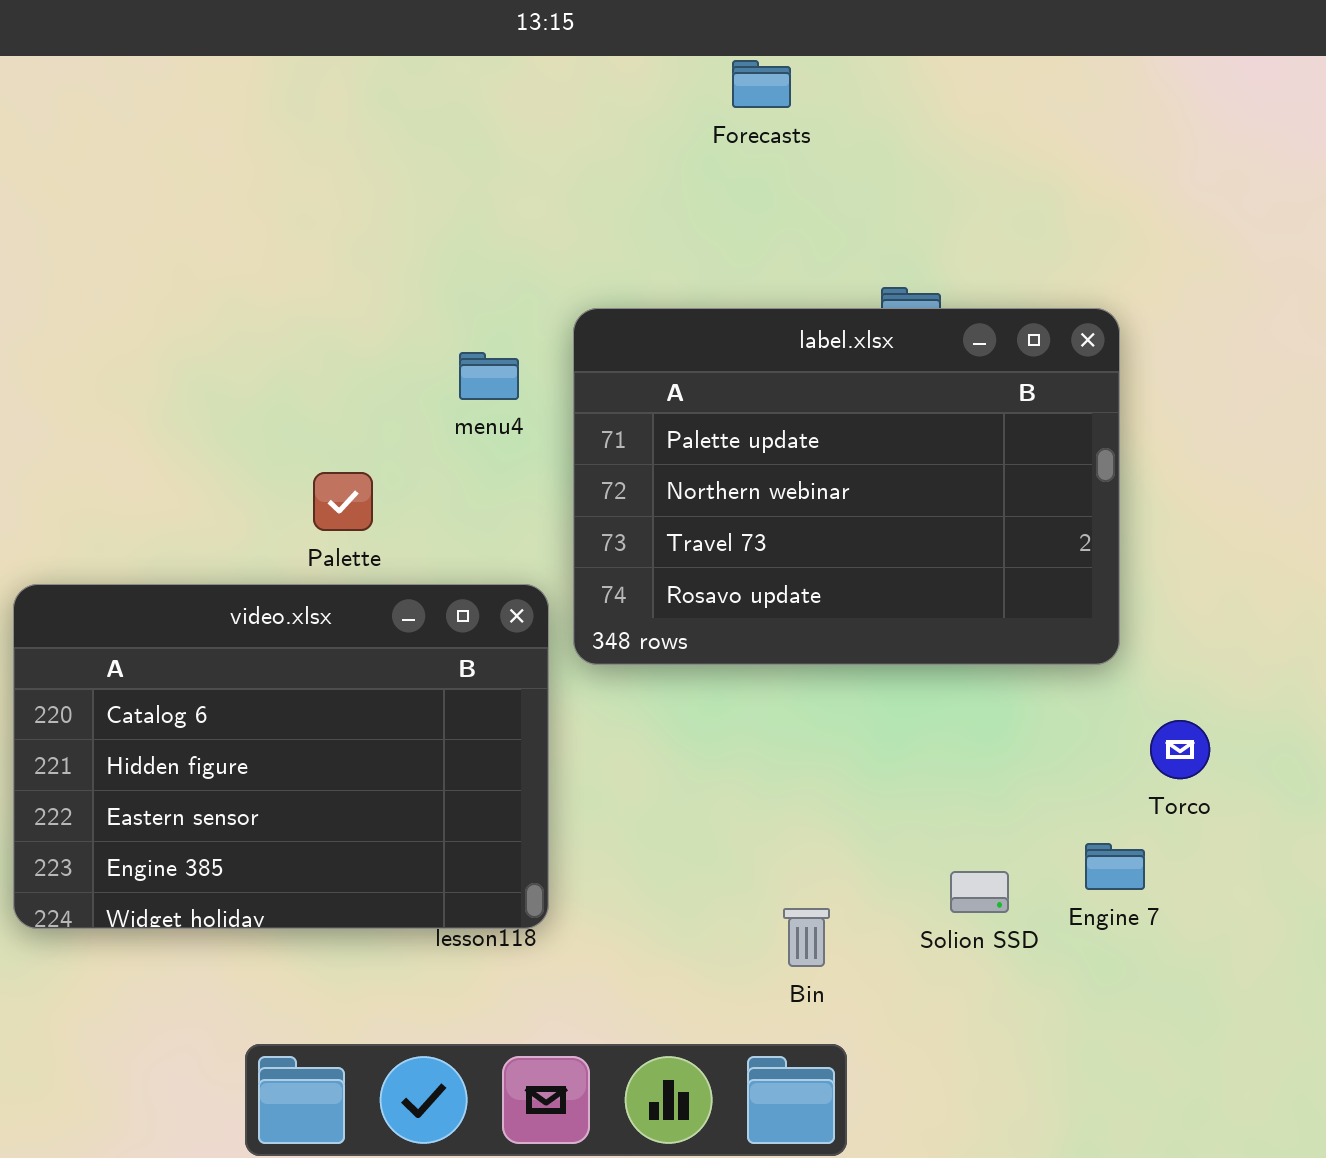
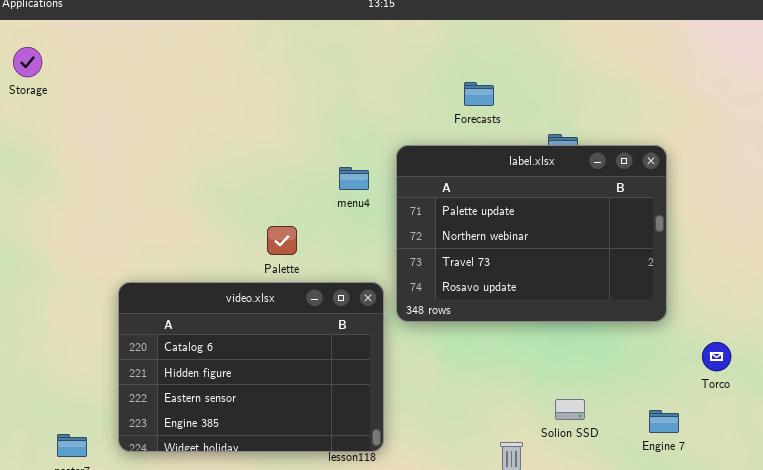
Forecasts: [732,60,791,108] -> [464,82,494,106], moved
Torco: [1150,720,1210,779] -> [702,342,731,371], moved
Solion SSD: [950,871,1009,913] -> [555,399,585,420], moved

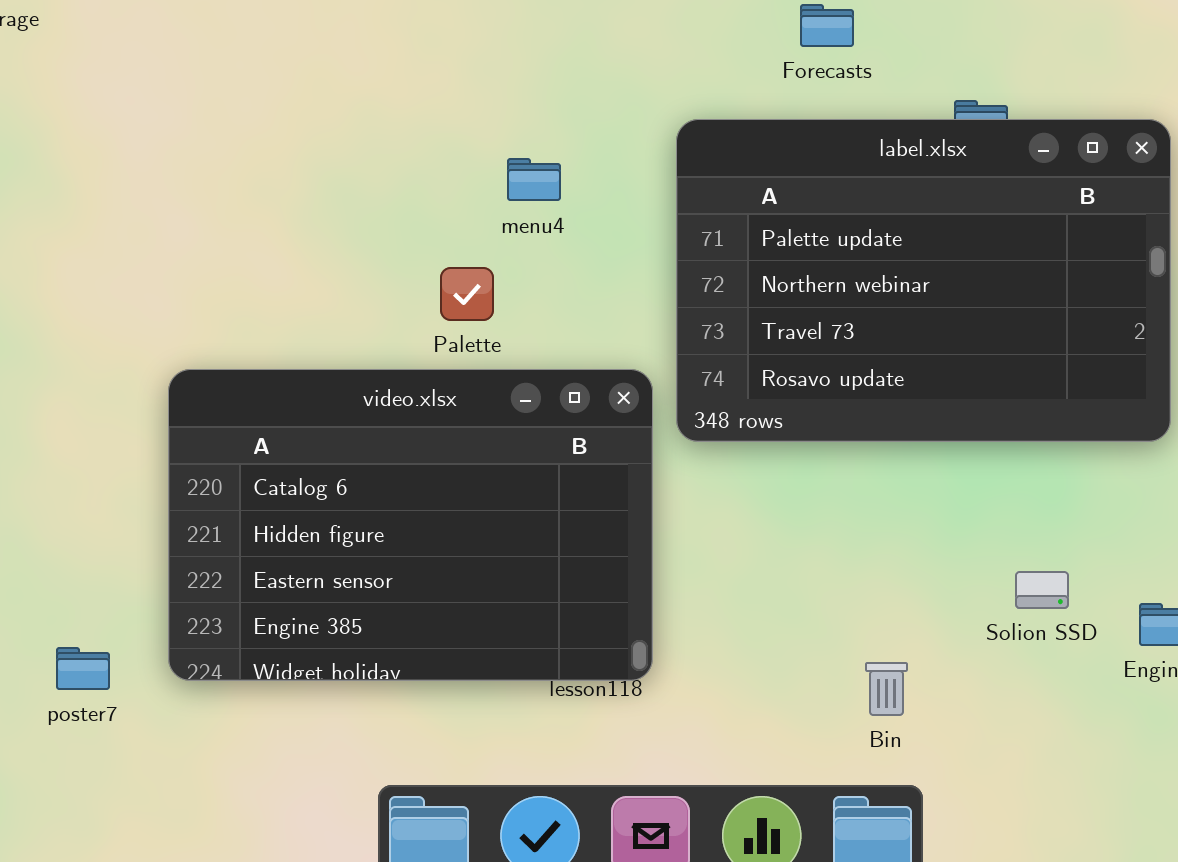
menu4: [339,167,369,190] -> [507,158,561,201], moved
Solion SSD: [555,399,585,420] -> [1015,571,1069,609], moved

